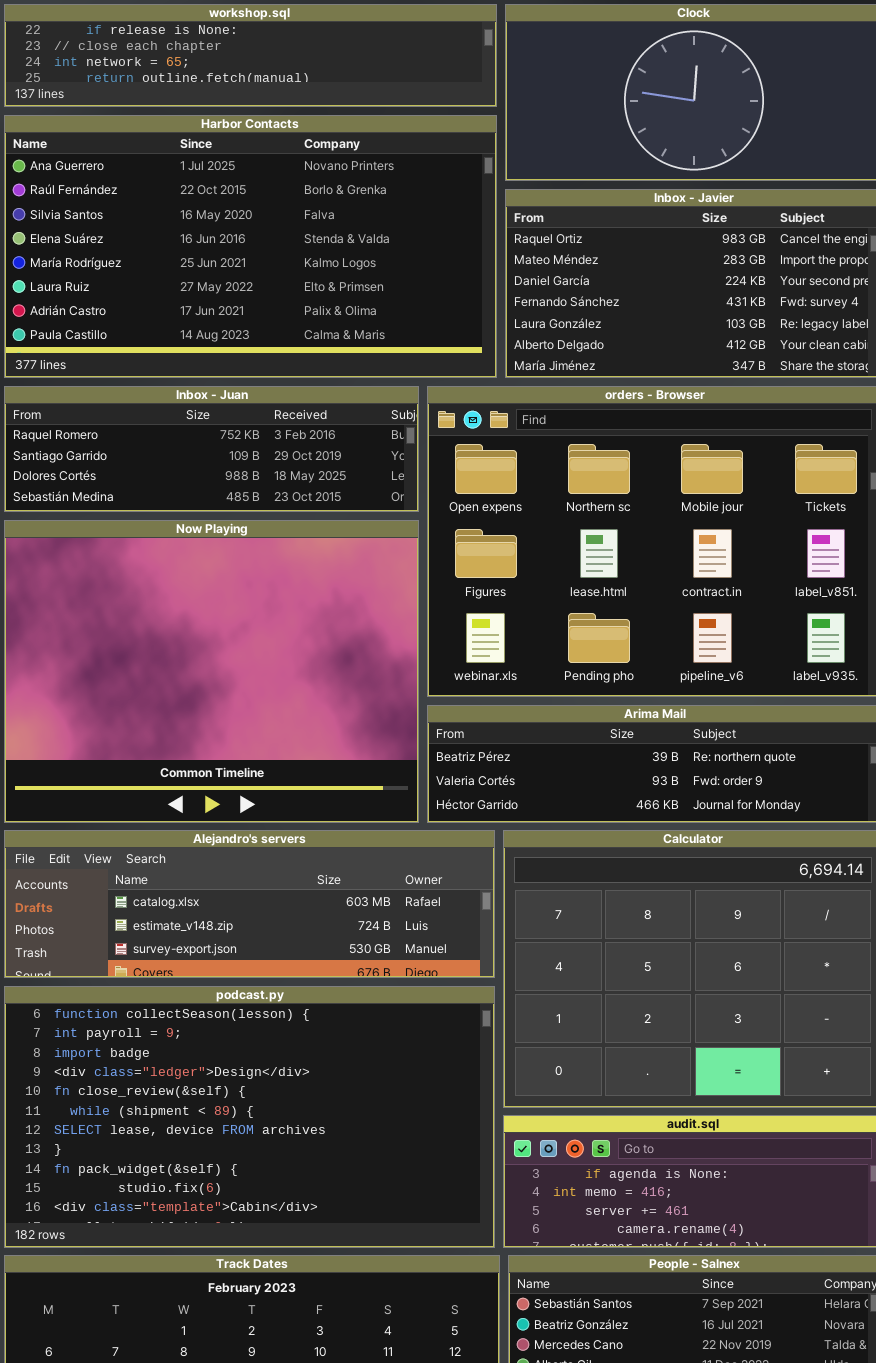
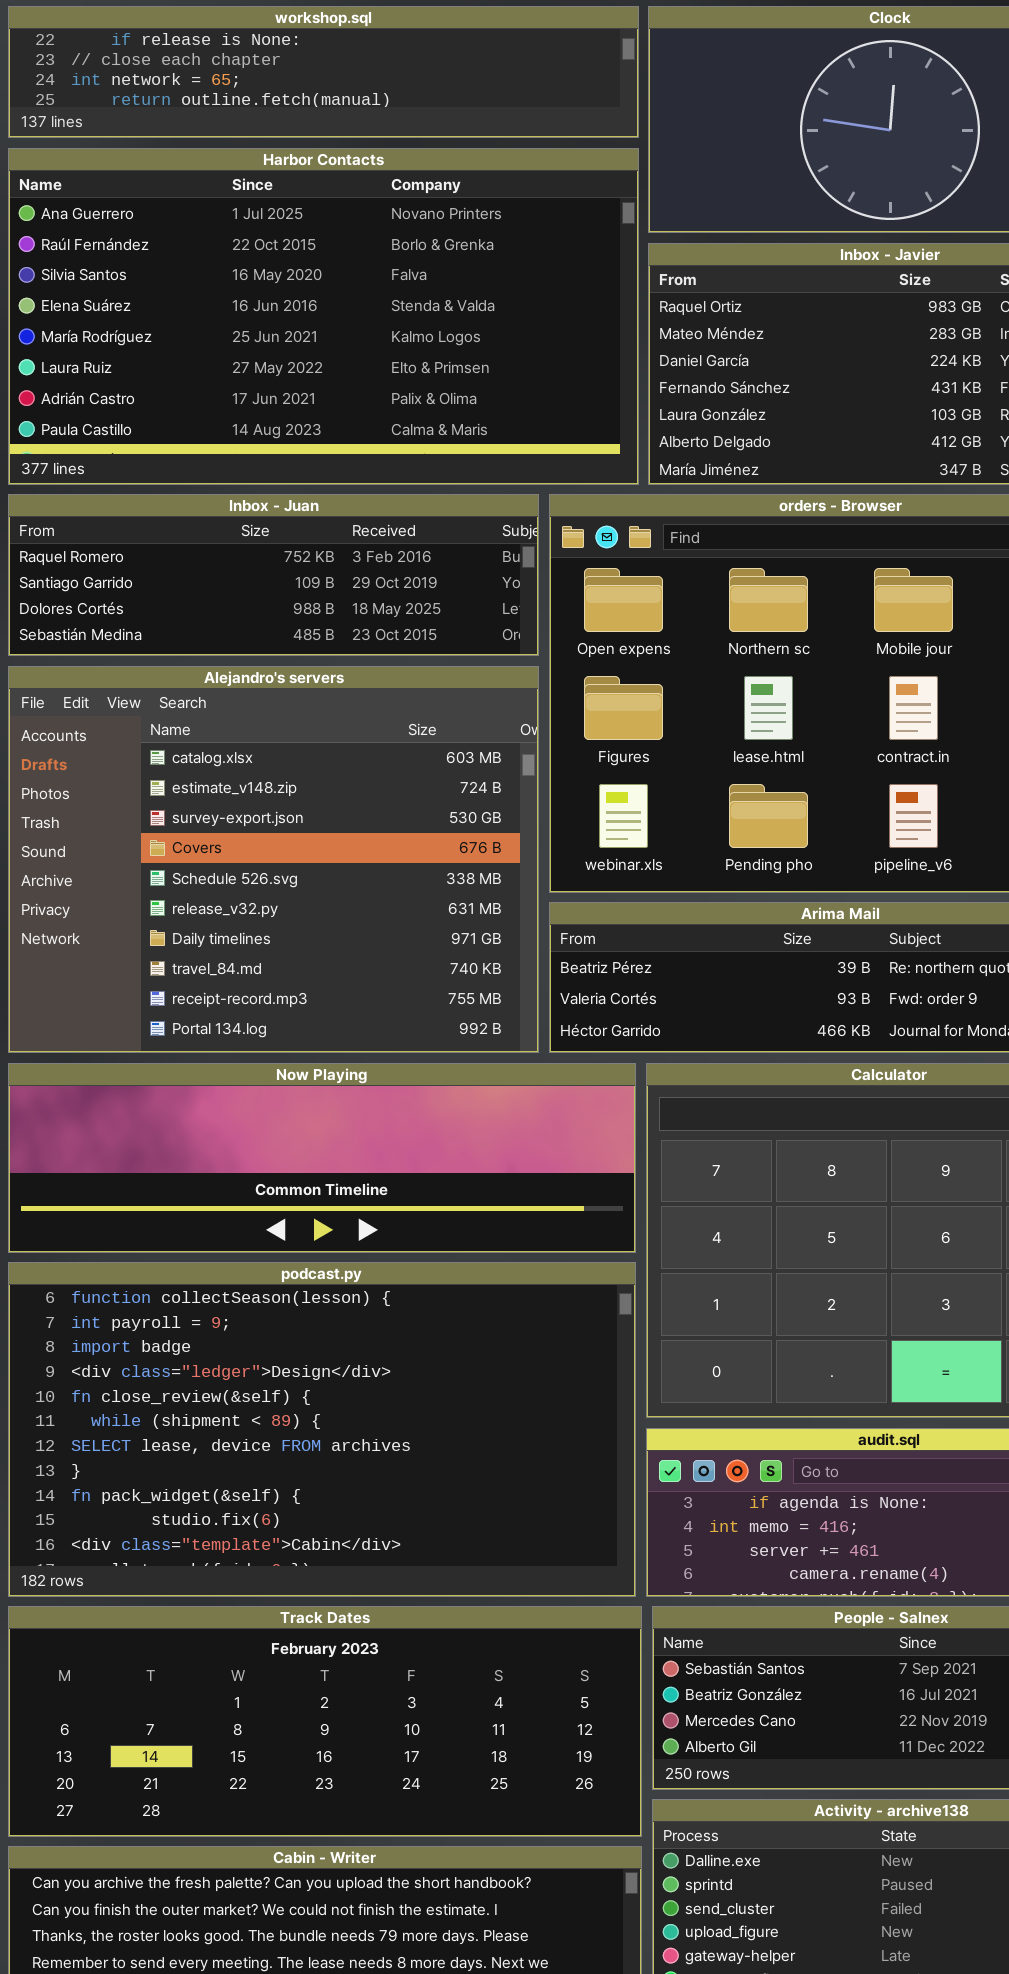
Now Playing: [4,520,419,823] -> [8,1063,636,1253], moved, resized
Alejandro's servers: [4,830,495,978] -> [8,666,539,1053], moved, resized

